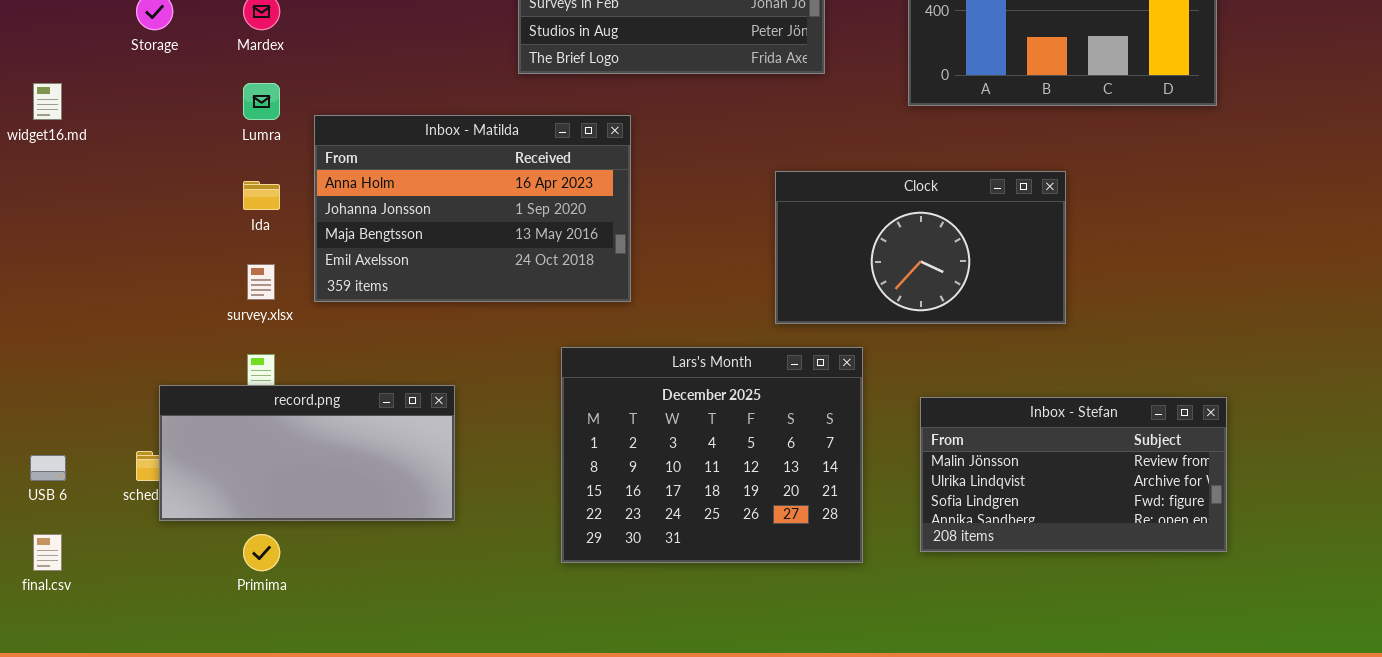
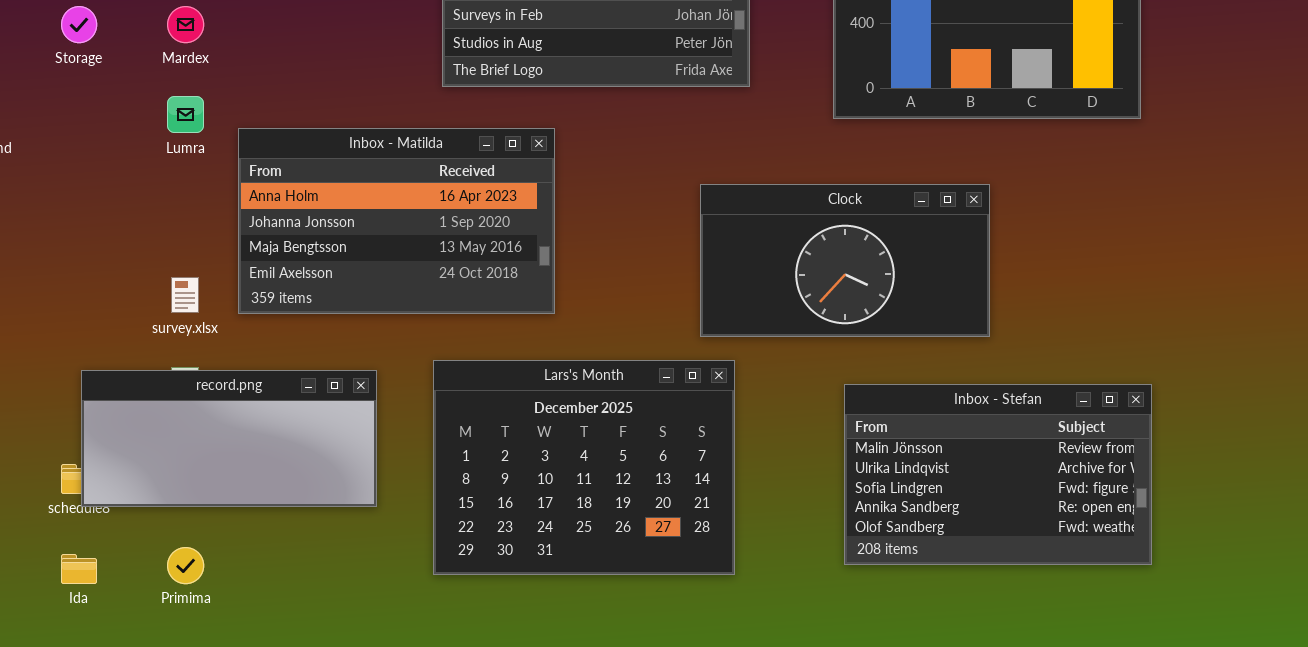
Ida: [243,181,280,210] -> [61,554,97,584], moved
Lars's Month: [561,347,863,563] -> [433,360,735,575], moved
record.png: [159,385,455,521] -> [81,370,377,507], moved
Inbox - Stefan: [920,397,1227,552] -> [844,384,1152,565], resized

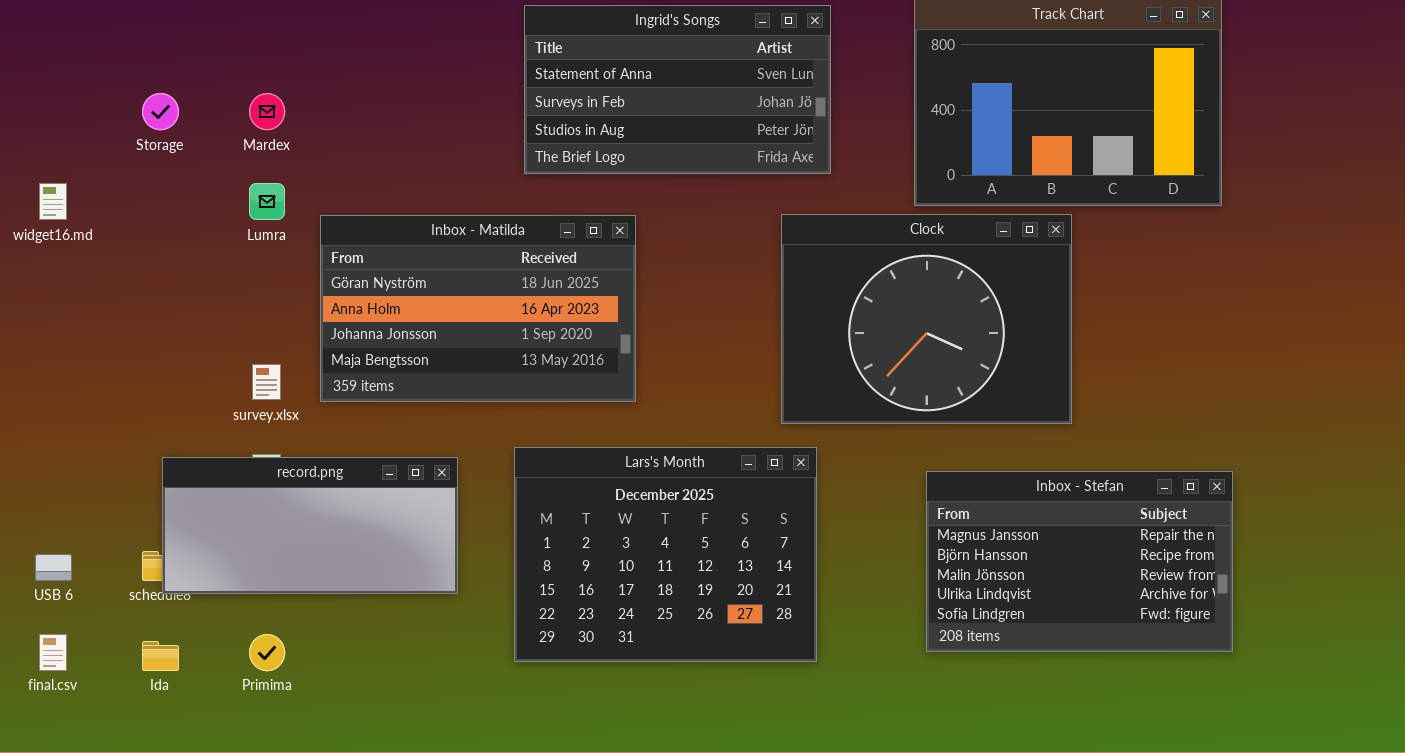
Inbox - Matilda: [238,128,555,314] -> [320,215,636,402], scrolled up 1 row
Clock: [700,184,990,337] -> [781,214,1072,424], resized
Inbox - Stefan: [844,384,1152,565] -> [926,471,1233,652], scrolled up 2 rows

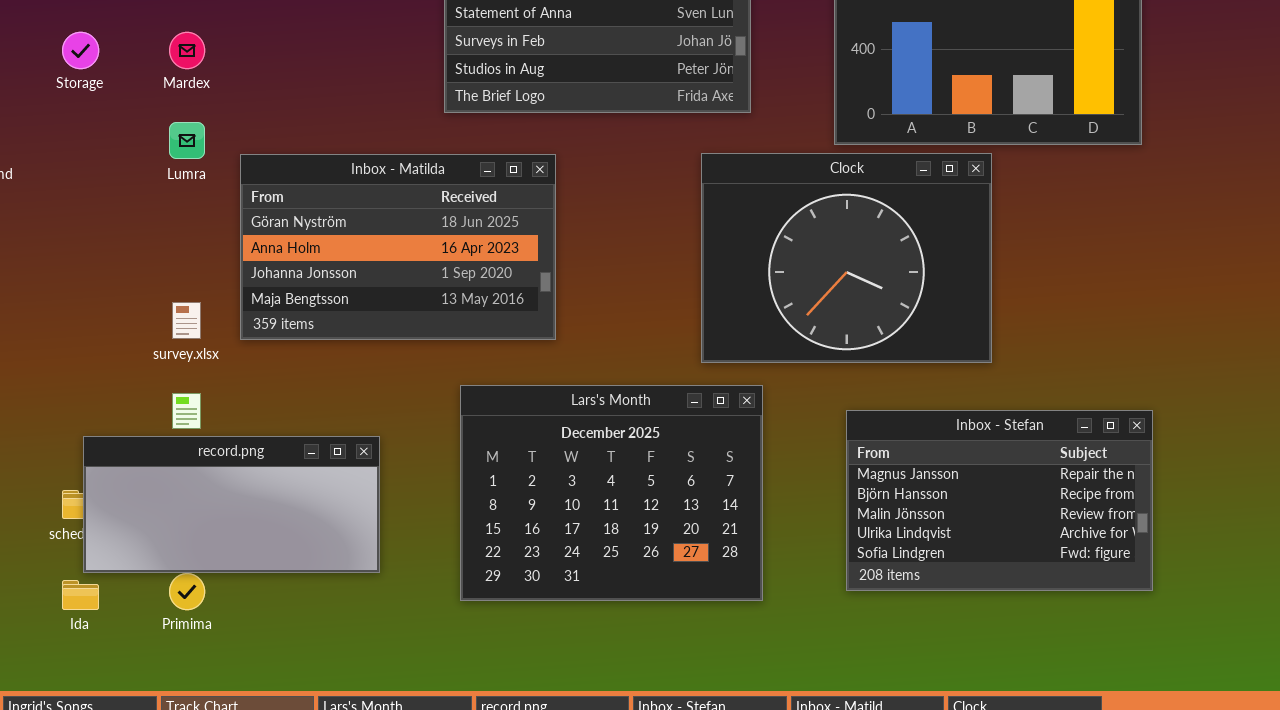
Lars's Month: [514,447,817,662] -> [460,385,763,601], moved
record.png: [162,457,458,594] -> [83,436,380,573], moved

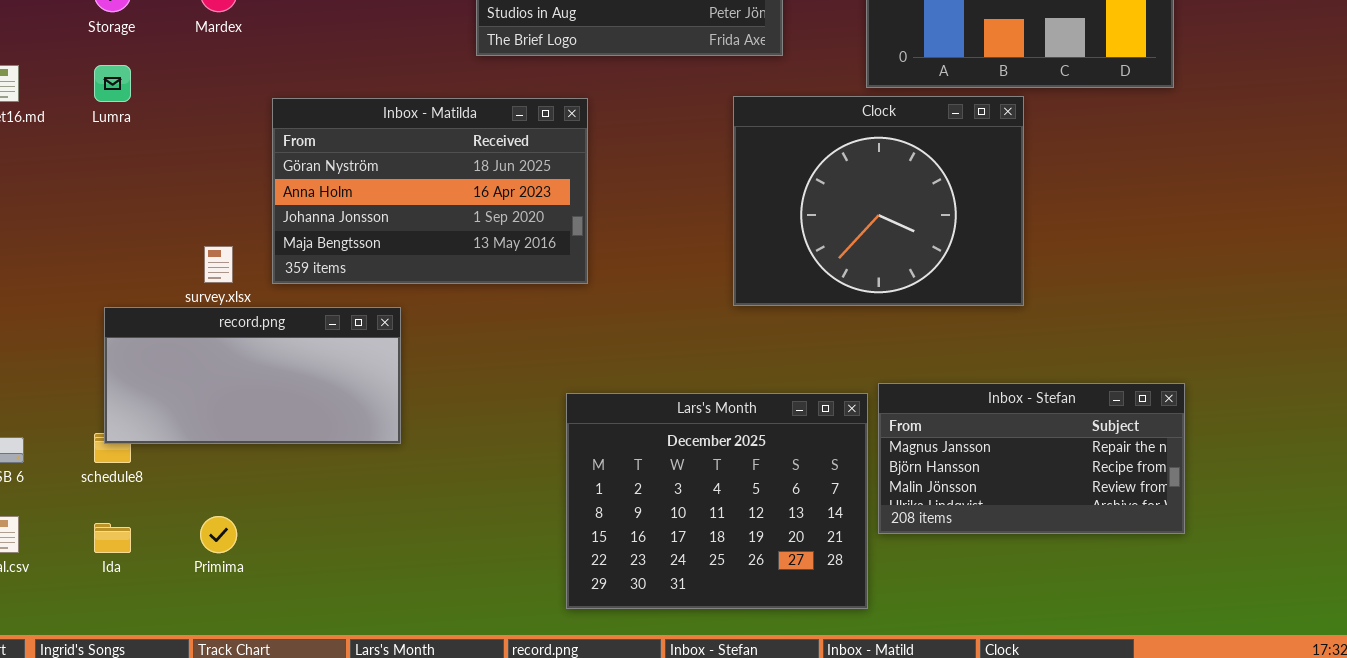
Lumra: [169,122,205,159] -> [94,65,131,102], moved
Lars's Month: [460,385,763,601] -> [566,393,868,609], moved
Inbox - Stefan: [846,410,1153,591] -> [878,383,1185,534], resized
record.png: [83,436,380,573] -> [104,307,401,444], moved

